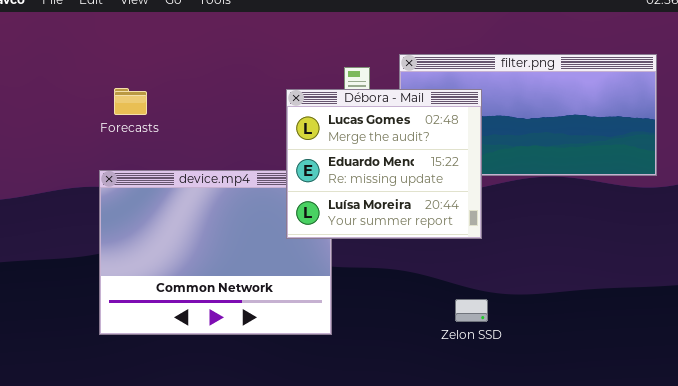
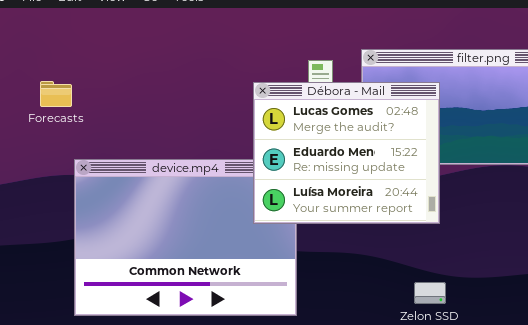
Forecasts: [114,88,147,115] -> [40,81,72,107], moved

